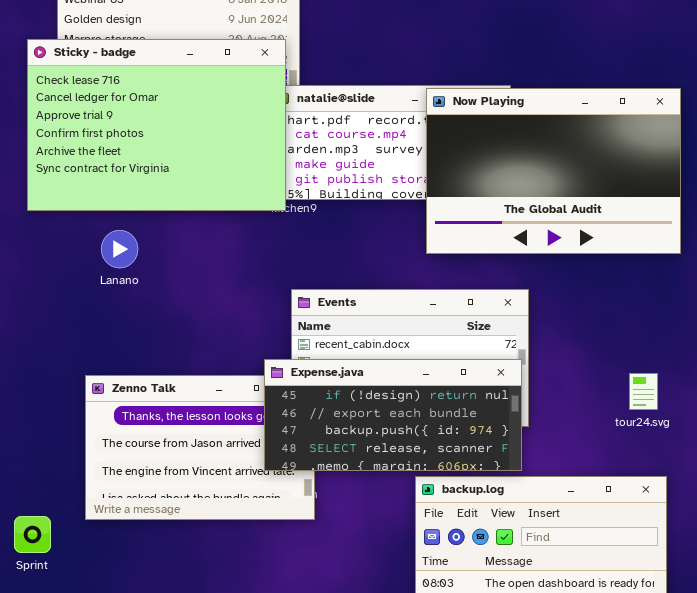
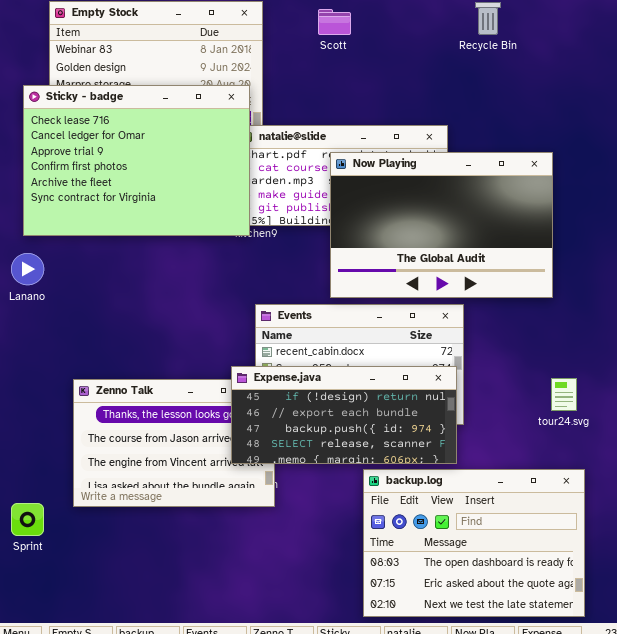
Now Playing: [426,88,681,254] -> [330,152,553,298], moved
Lanano: [101,230,138,268] -> [11,253,44,285], moved

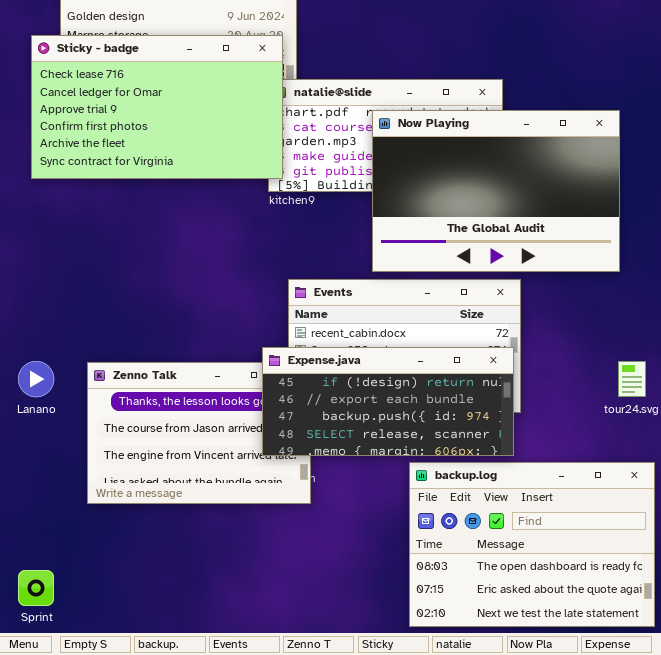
Sticky - badge: [23,85,250,236] -> [31,35,283,179], resized
Lanano: [11,253,44,285] -> [18,361,54,397], moved
Sprint: [11,503,44,536] -> [18,570,54,606], moved

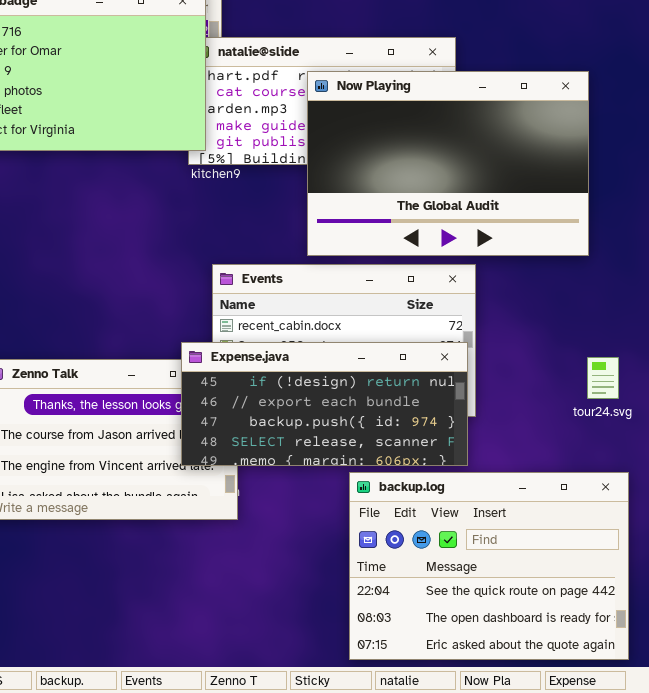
backup.log: [409,462,655,627] -> [349,472,629,660], scrolled up 1 row

